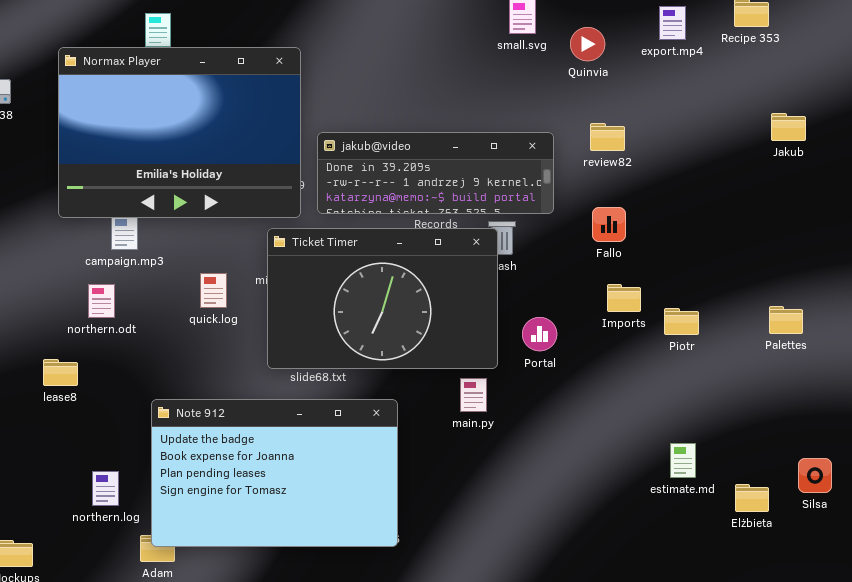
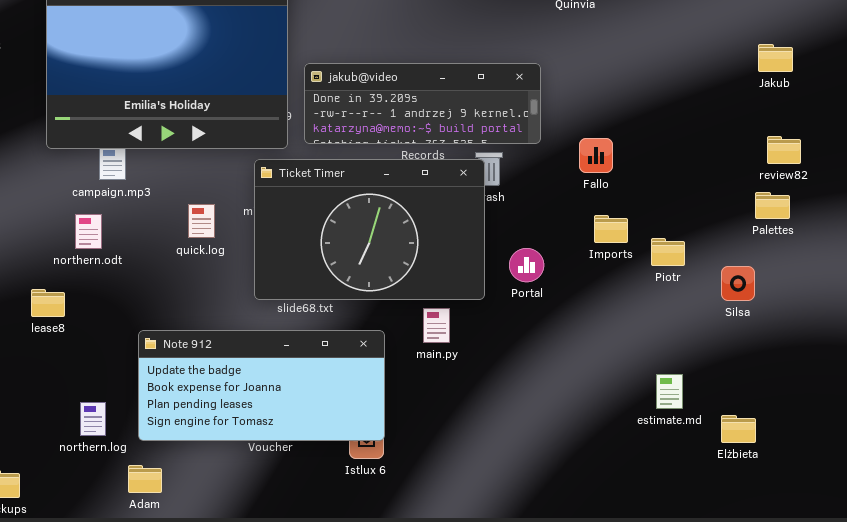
review82: [590,123,625,151] -> [767,136,801,164], moved
Palettes: [769,306,803,334] -> [755,192,790,219], moved
main.py: [460,378,487,412] -> [423,308,450,343], moved
Note 912: [151,399,398,547] -> [138,330,385,441], resized
Silsa: [798,458,832,493] -> [721,266,755,301], moved

